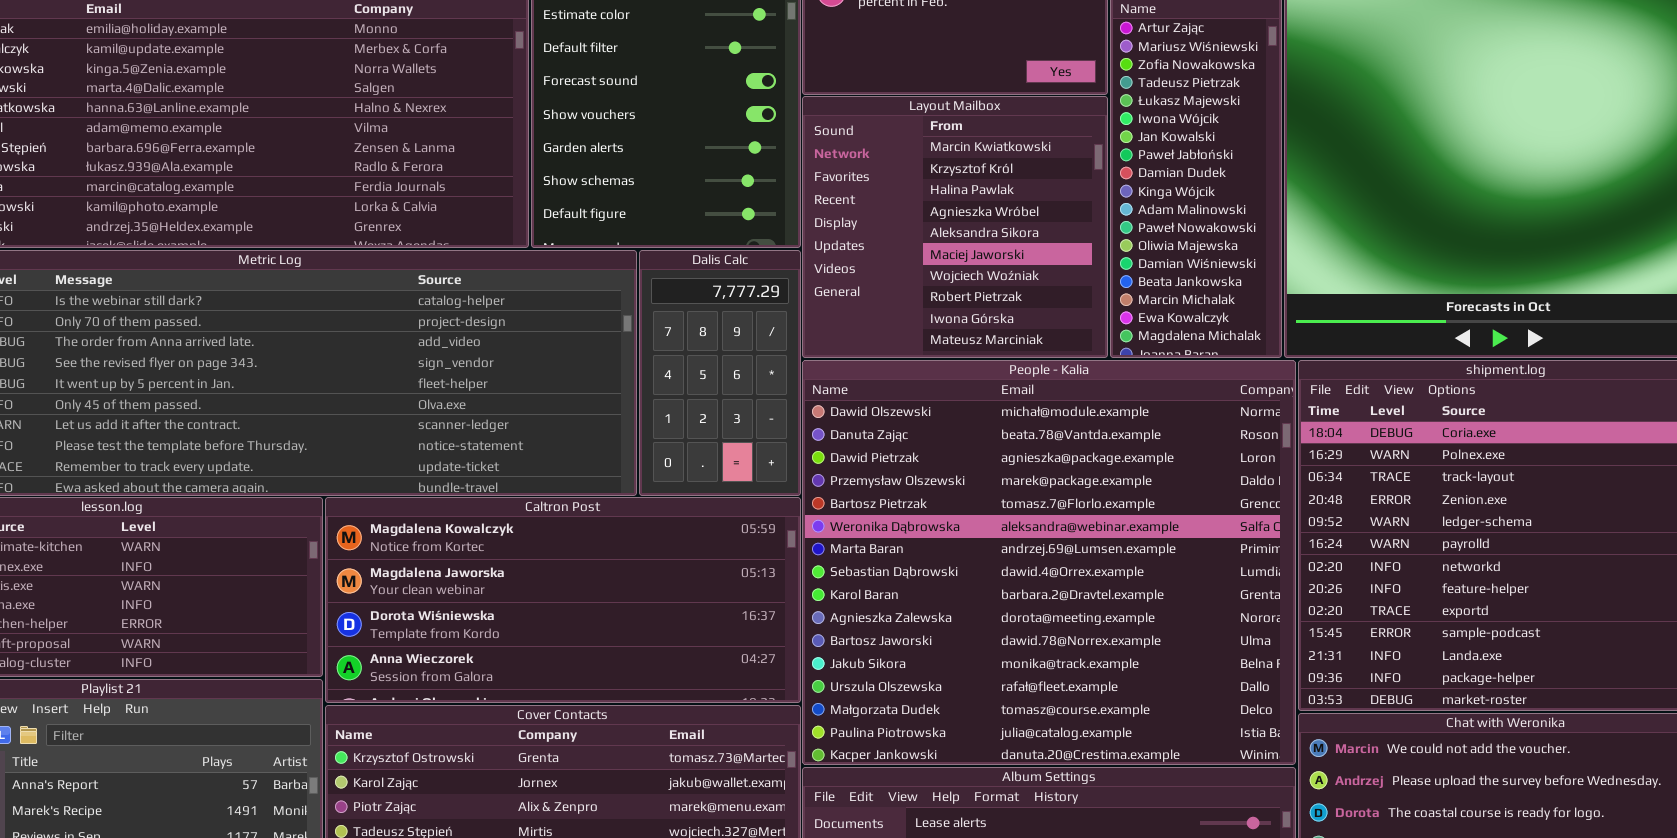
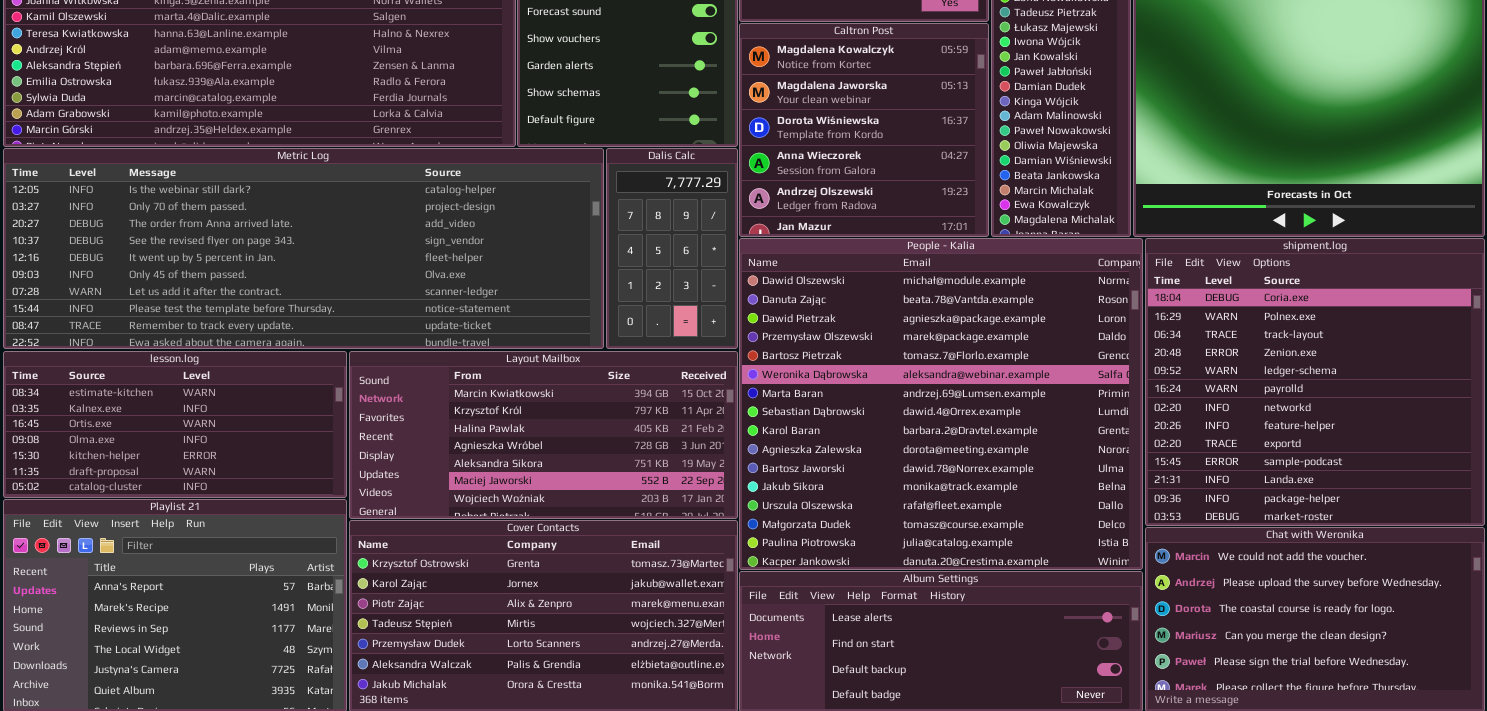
Layout Mailbox: [802,96,1108,358] -> [349,351,738,519], moved, resized
Caltron Post: [325,497,801,703] -> [739,23,989,237], moved, resized

